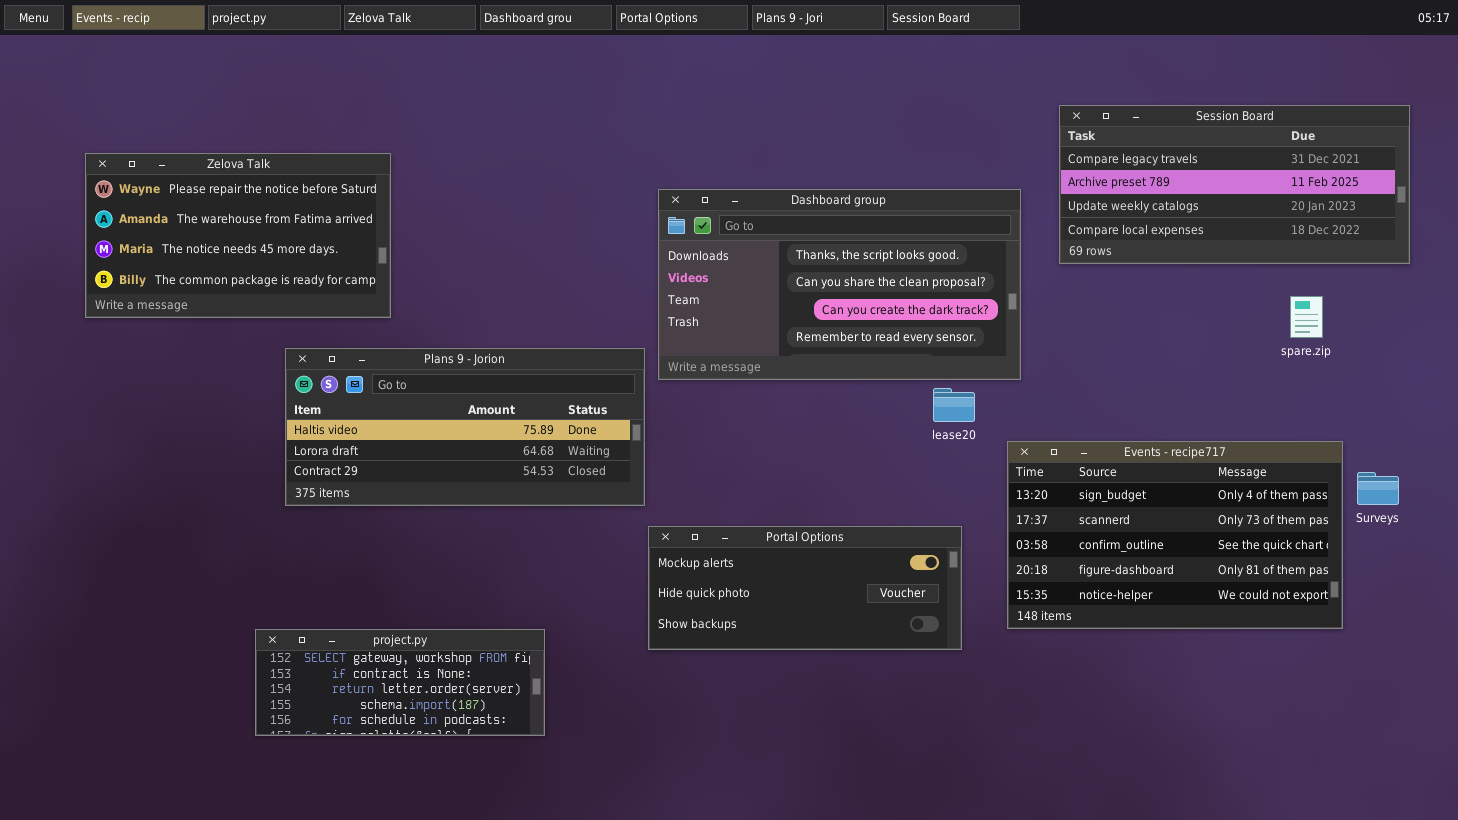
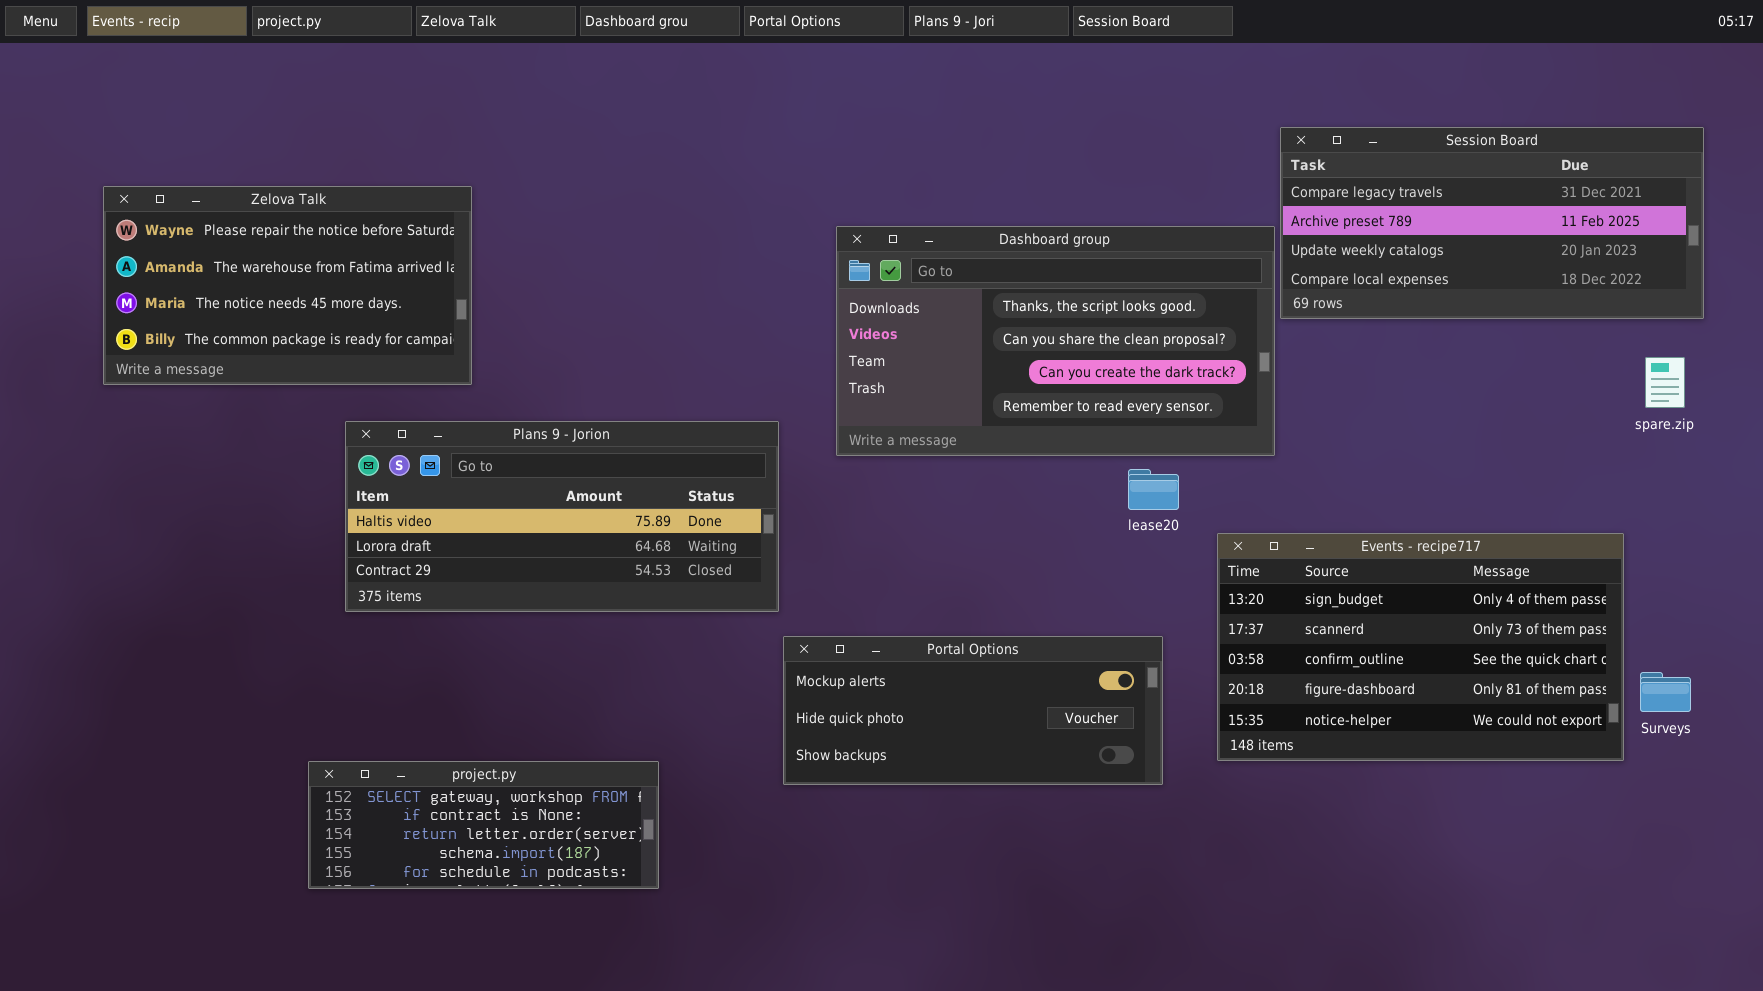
Dashboard group: [658,189,1021,380] -> [836,226,1275,456], moved
spare.zip: [1290,296,1323,338] -> [1645,357,1685,408], moved
Surveys: [1357,472,1399,505] -> [1640,672,1691,712], moved

